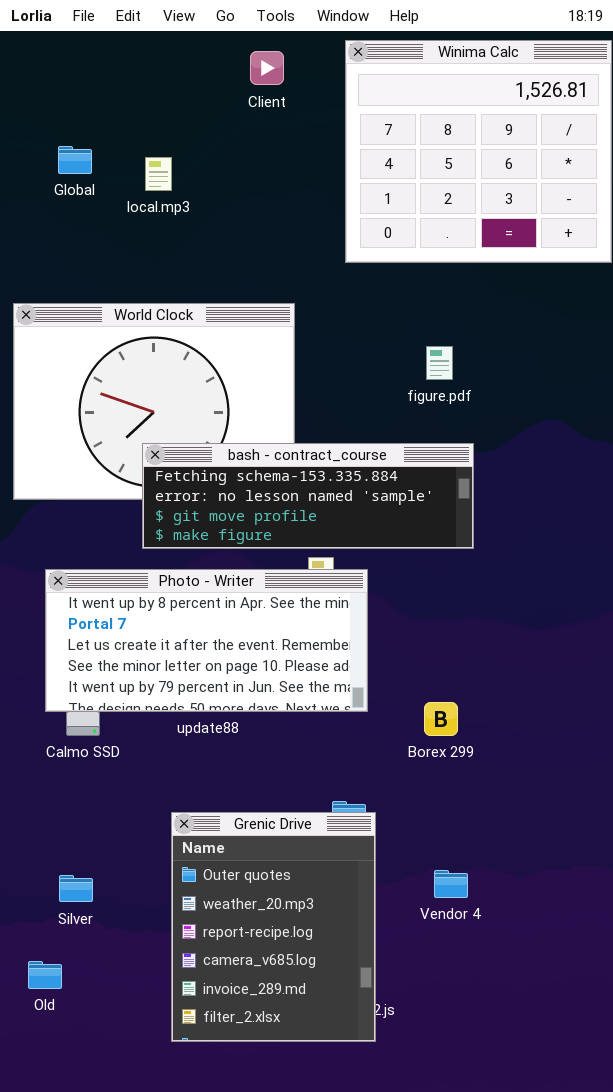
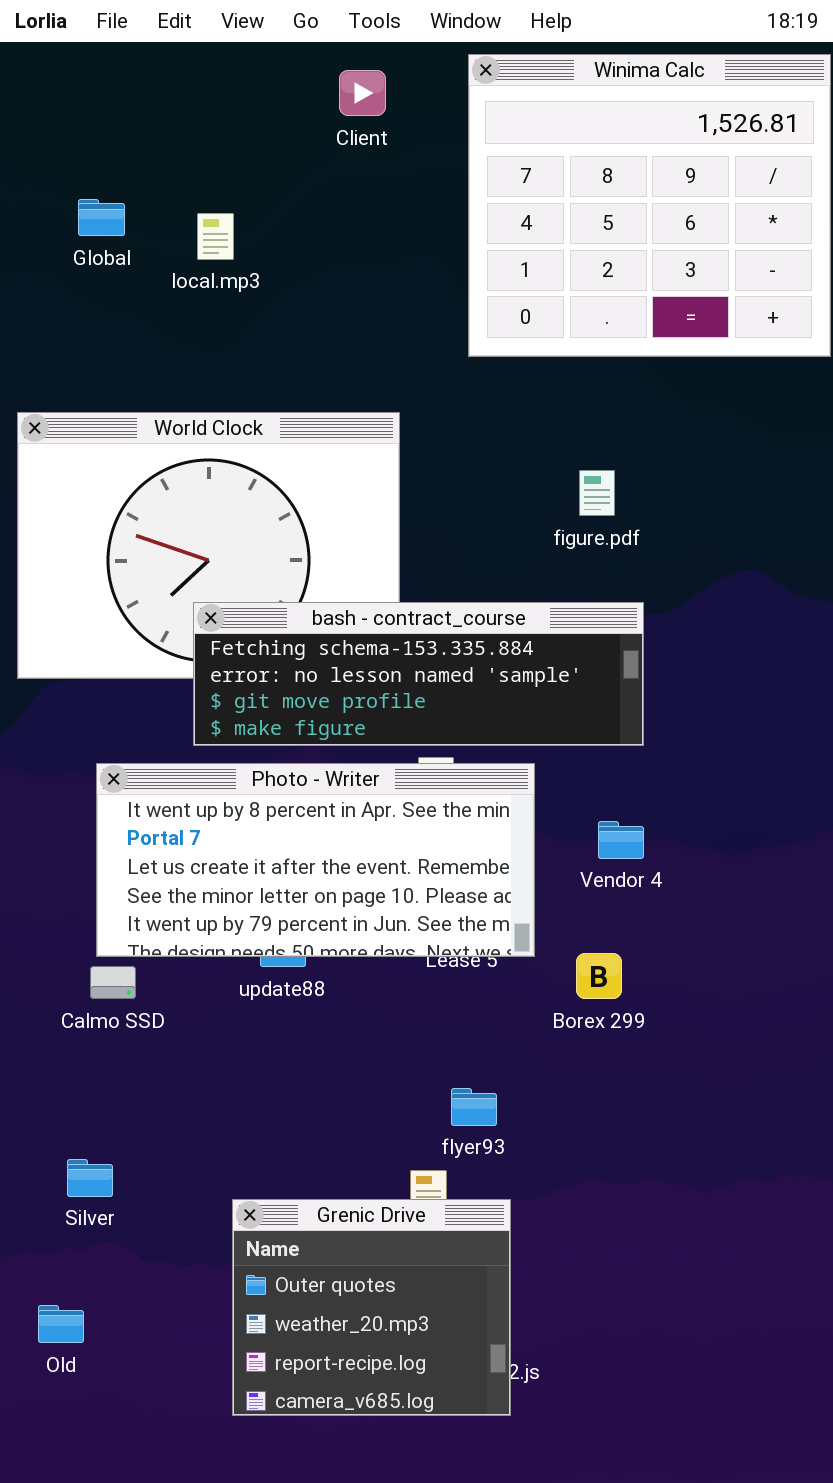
Photo - Writer: [45,569,368,712] -> [96,763,535,957], moved
Grenic Drive: [171,812,376,1042] -> [232,1199,511,1416], resized
Vendor 4: [434,870,468,898] -> [598,821,644,859], moved
Silver: [59,875,93,902] -> [67,1159,113,1197], moved

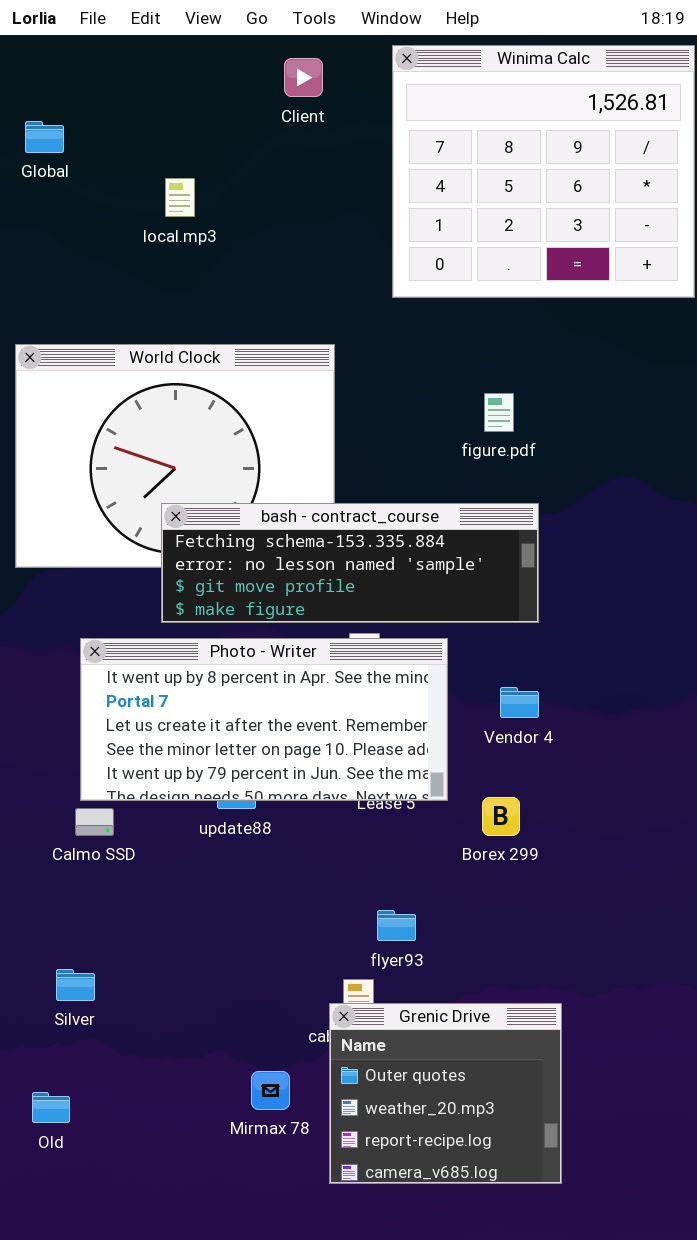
Global: [78,199,125,236] -> [25,121,64,153], moved
Grenic Drive: [232,1199,511,1416] -> [329,1003,562,1184], moved

